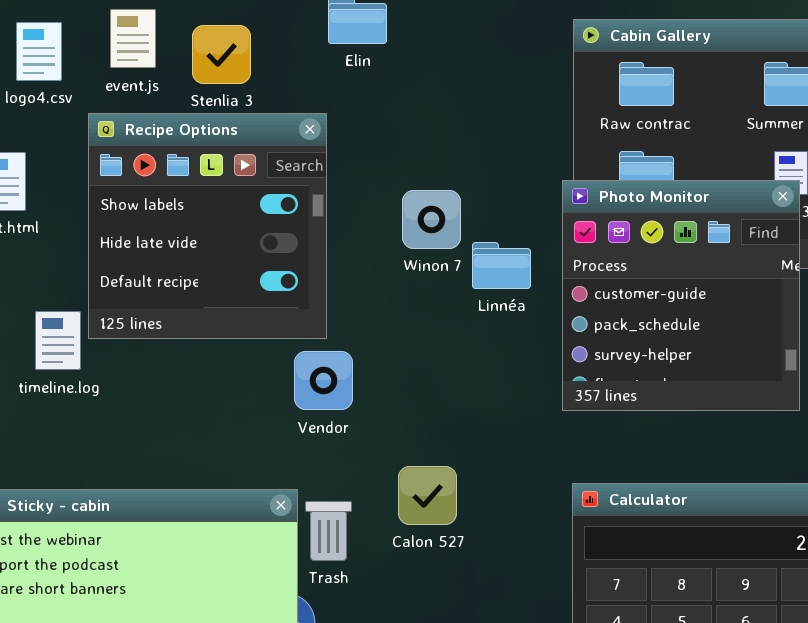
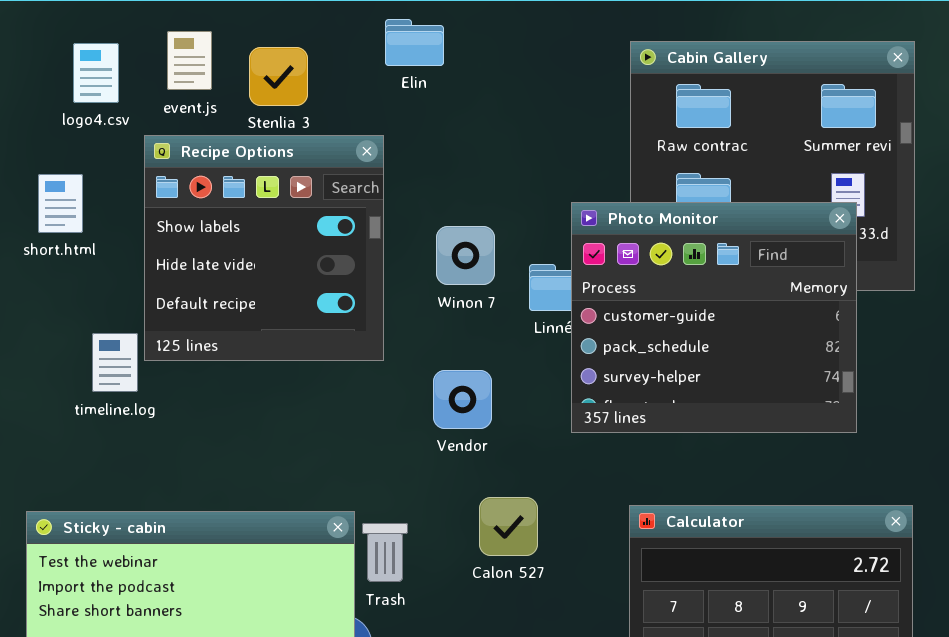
Photo Monitor: [562,180,800,411] -> [571,202,857,433], resized
Winon 7: [402,190,461,249] -> [436,226,495,285], moved
Vendor: [294,351,353,410] -> [433,370,492,429], moved
Calon 527: [398,466,457,525] -> [479,497,538,556], moved

